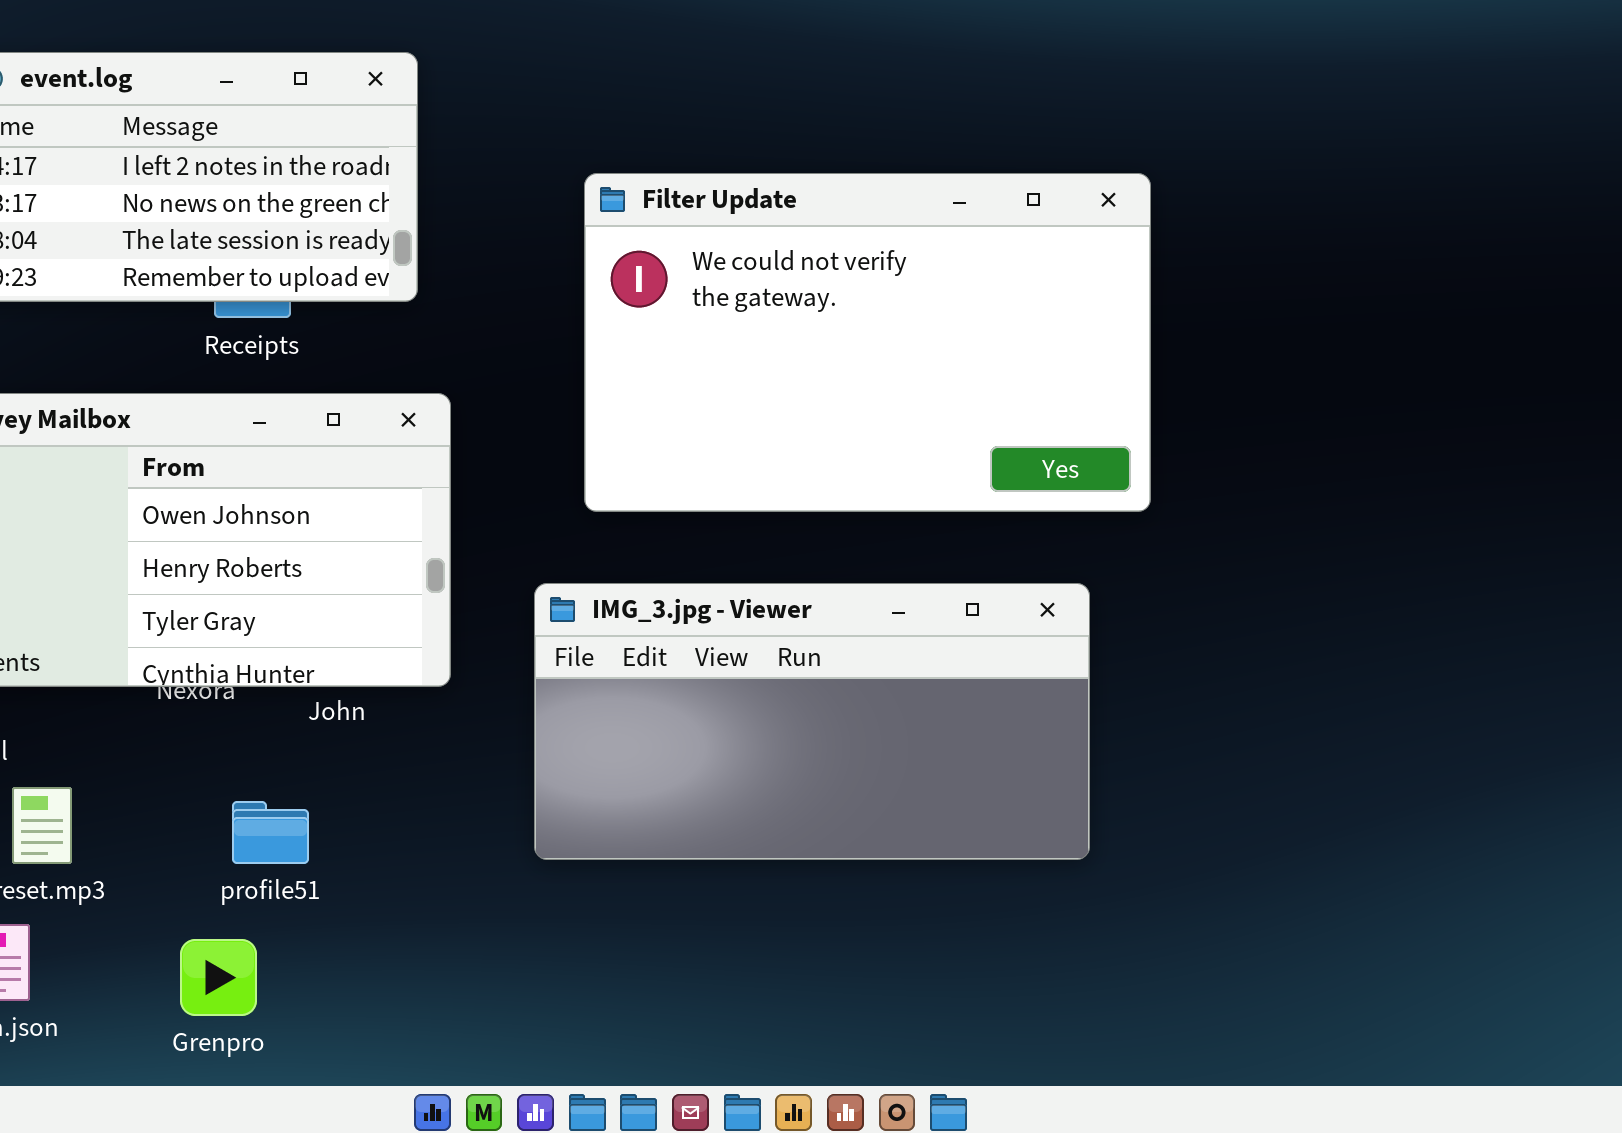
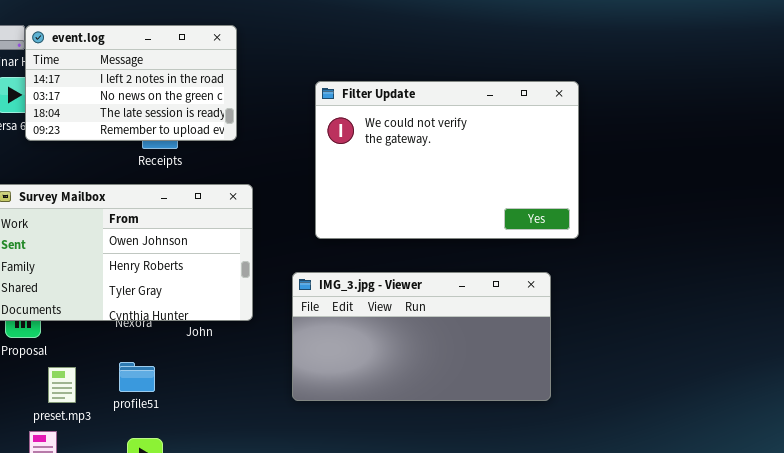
profile51: [232,801,309,864] -> [119,362,155,392], moved

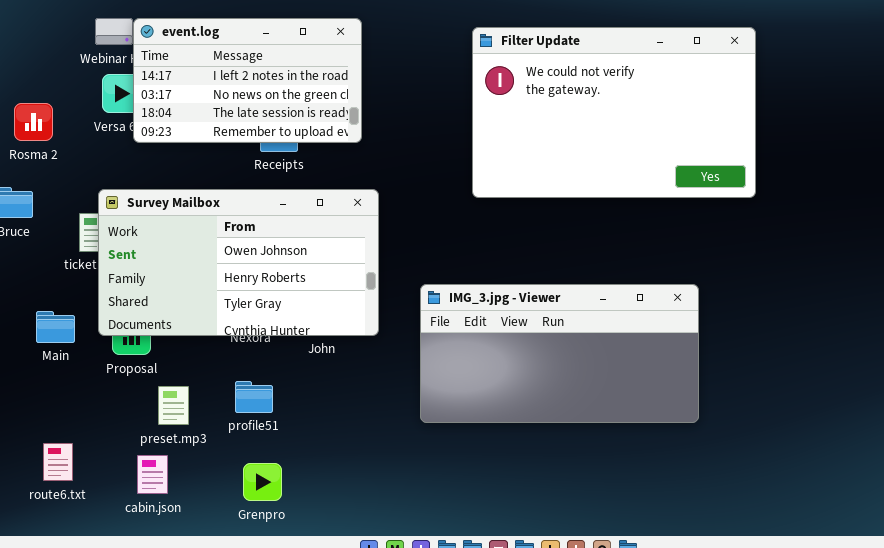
Filter Update: [315,81,579,239] -> [472,27,756,198], moved

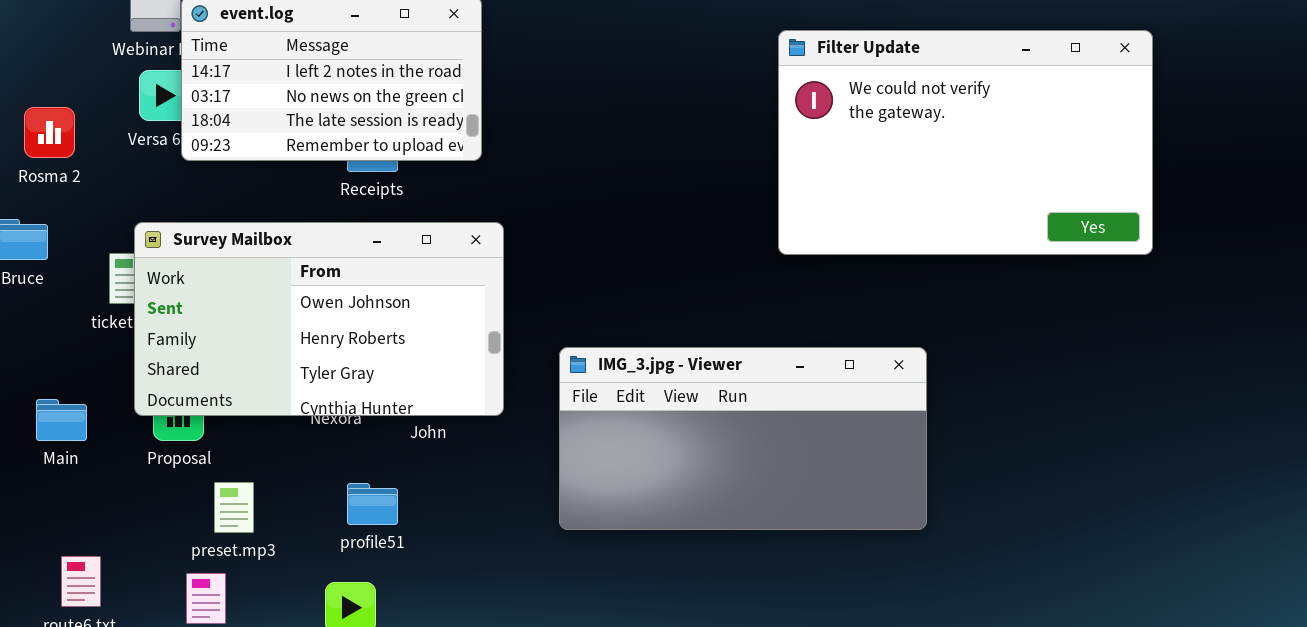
Filter Update: [472,27,756,198] -> [778,30,1153,255], moved
Main: [36,311,75,343] -> [36,399,87,441], moved
profile51: [235,381,273,413] -> [347,483,398,525], moved

